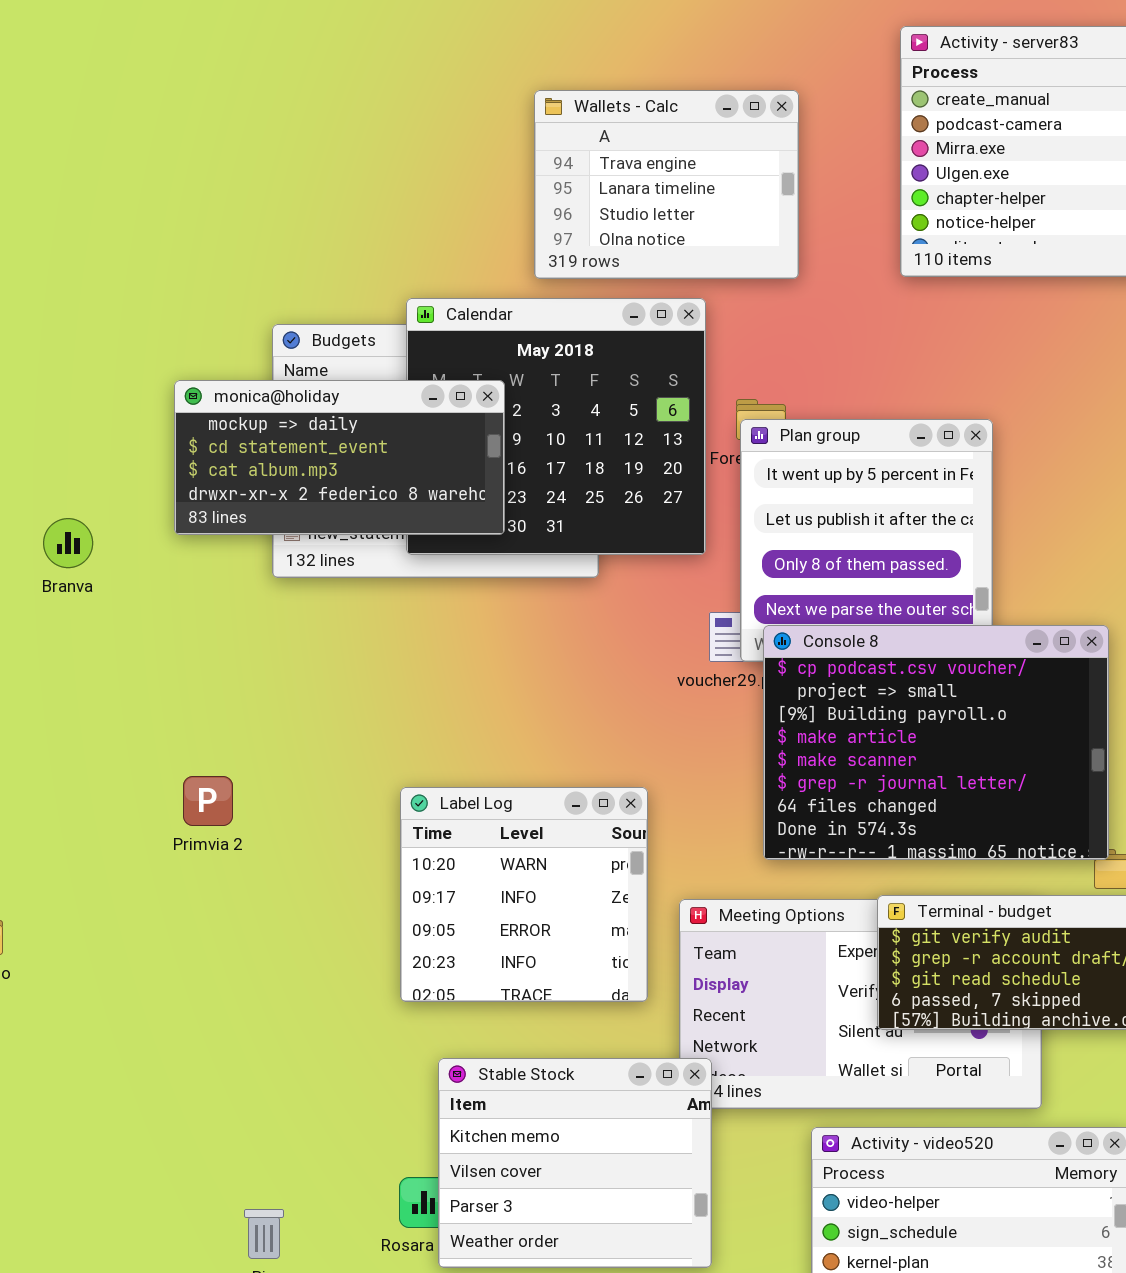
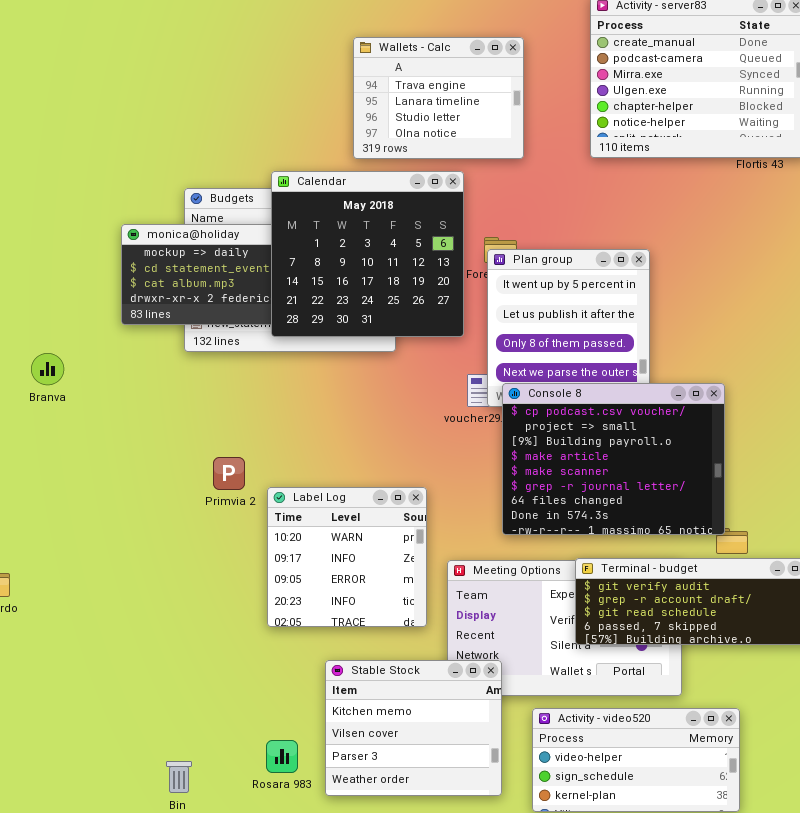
Calendar: [406,298,706,555] -> [271,171,464,337], raised
Branva: [43,518,93,568] -> [31,353,64,385], moved
Primvia 2: [183,776,233,826] -> [213,457,245,490], moved
Stable Stock: [438,1058,712,1268] -> [325,660,502,796], moved

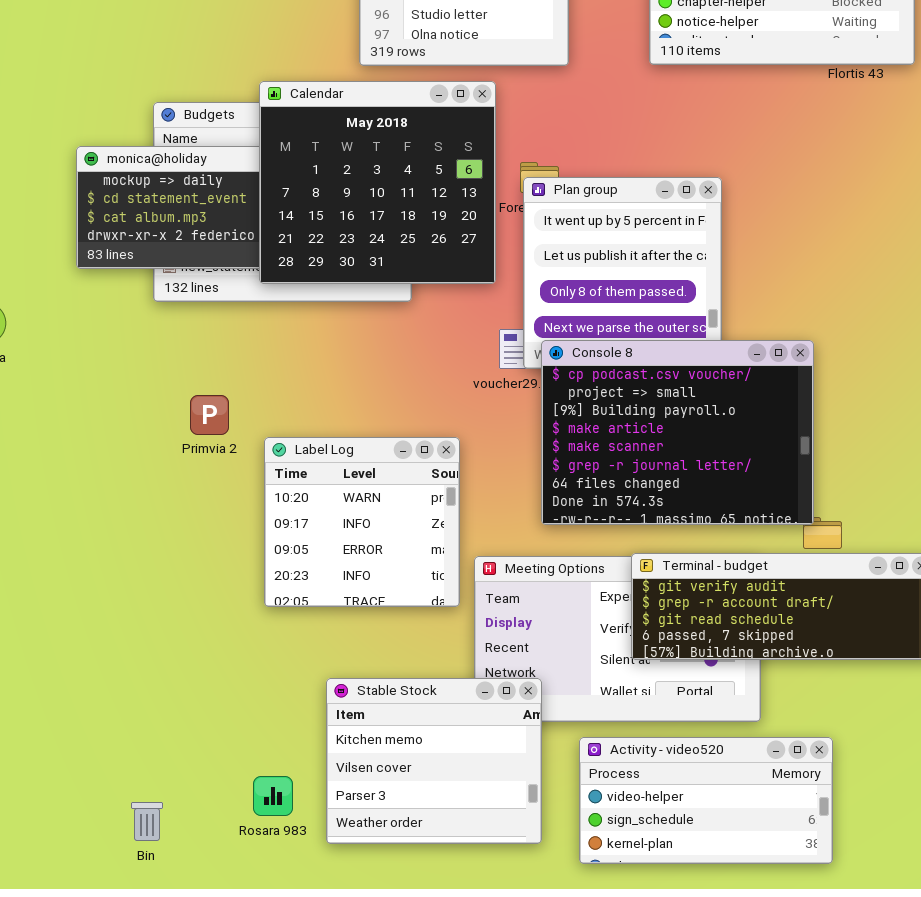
Primvia 2: [213,457,245,490] -> [190,395,229,435], moved
Label Log: [267,487,427,627] -> [264,437,460,607], moved

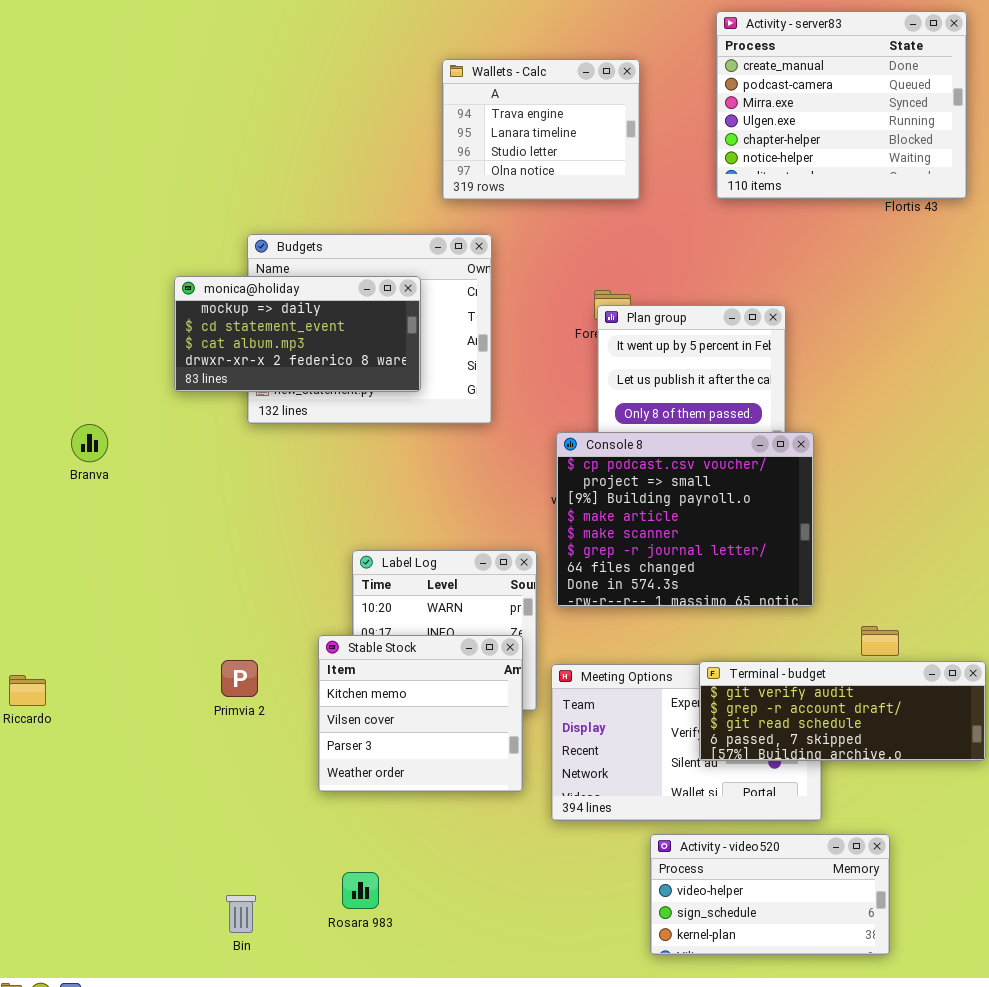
Calendar: [259,81,496,284] -> none, closed
Console 8: [541,340,814,525] -> [556,432,814,607], moved
Primvia 2: [190,395,229,435] -> [221,660,258,697], moved
Stable Stock: [326,678,542,844] -> [318,635,523,792], moved

